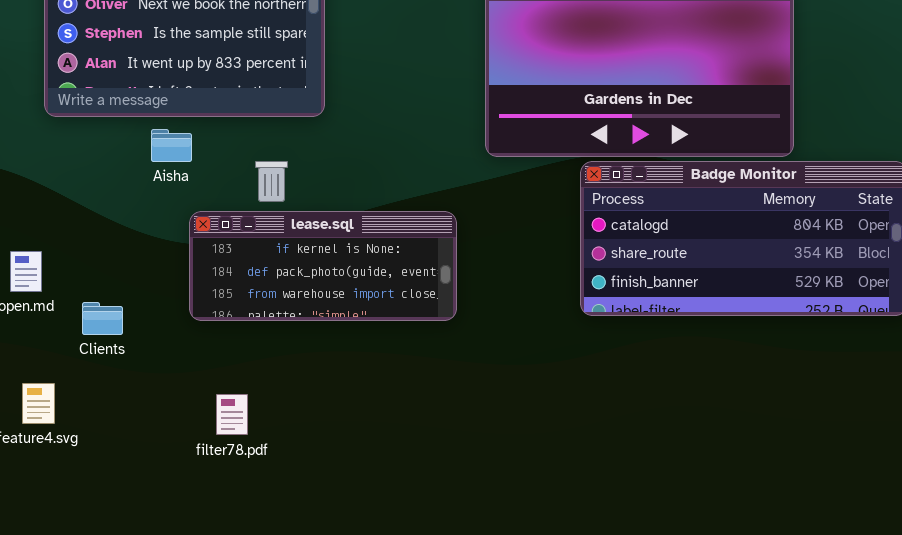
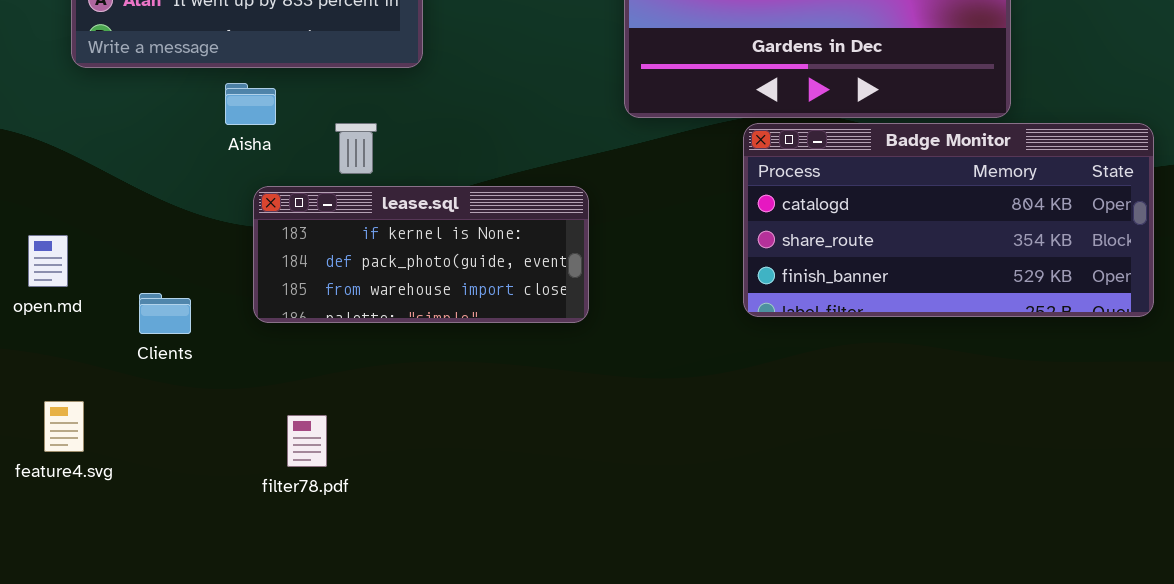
Aisha: [151,129,192,162] -> [225,83,276,125], moved
Clients: [82,302,123,335] -> [139,293,191,334], moved

